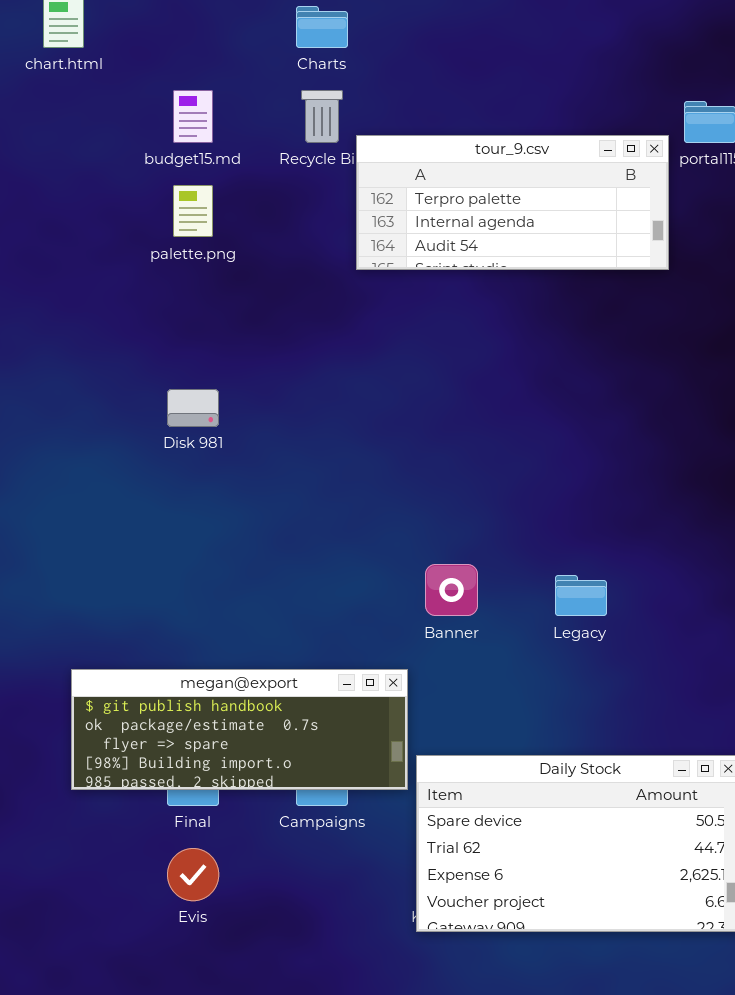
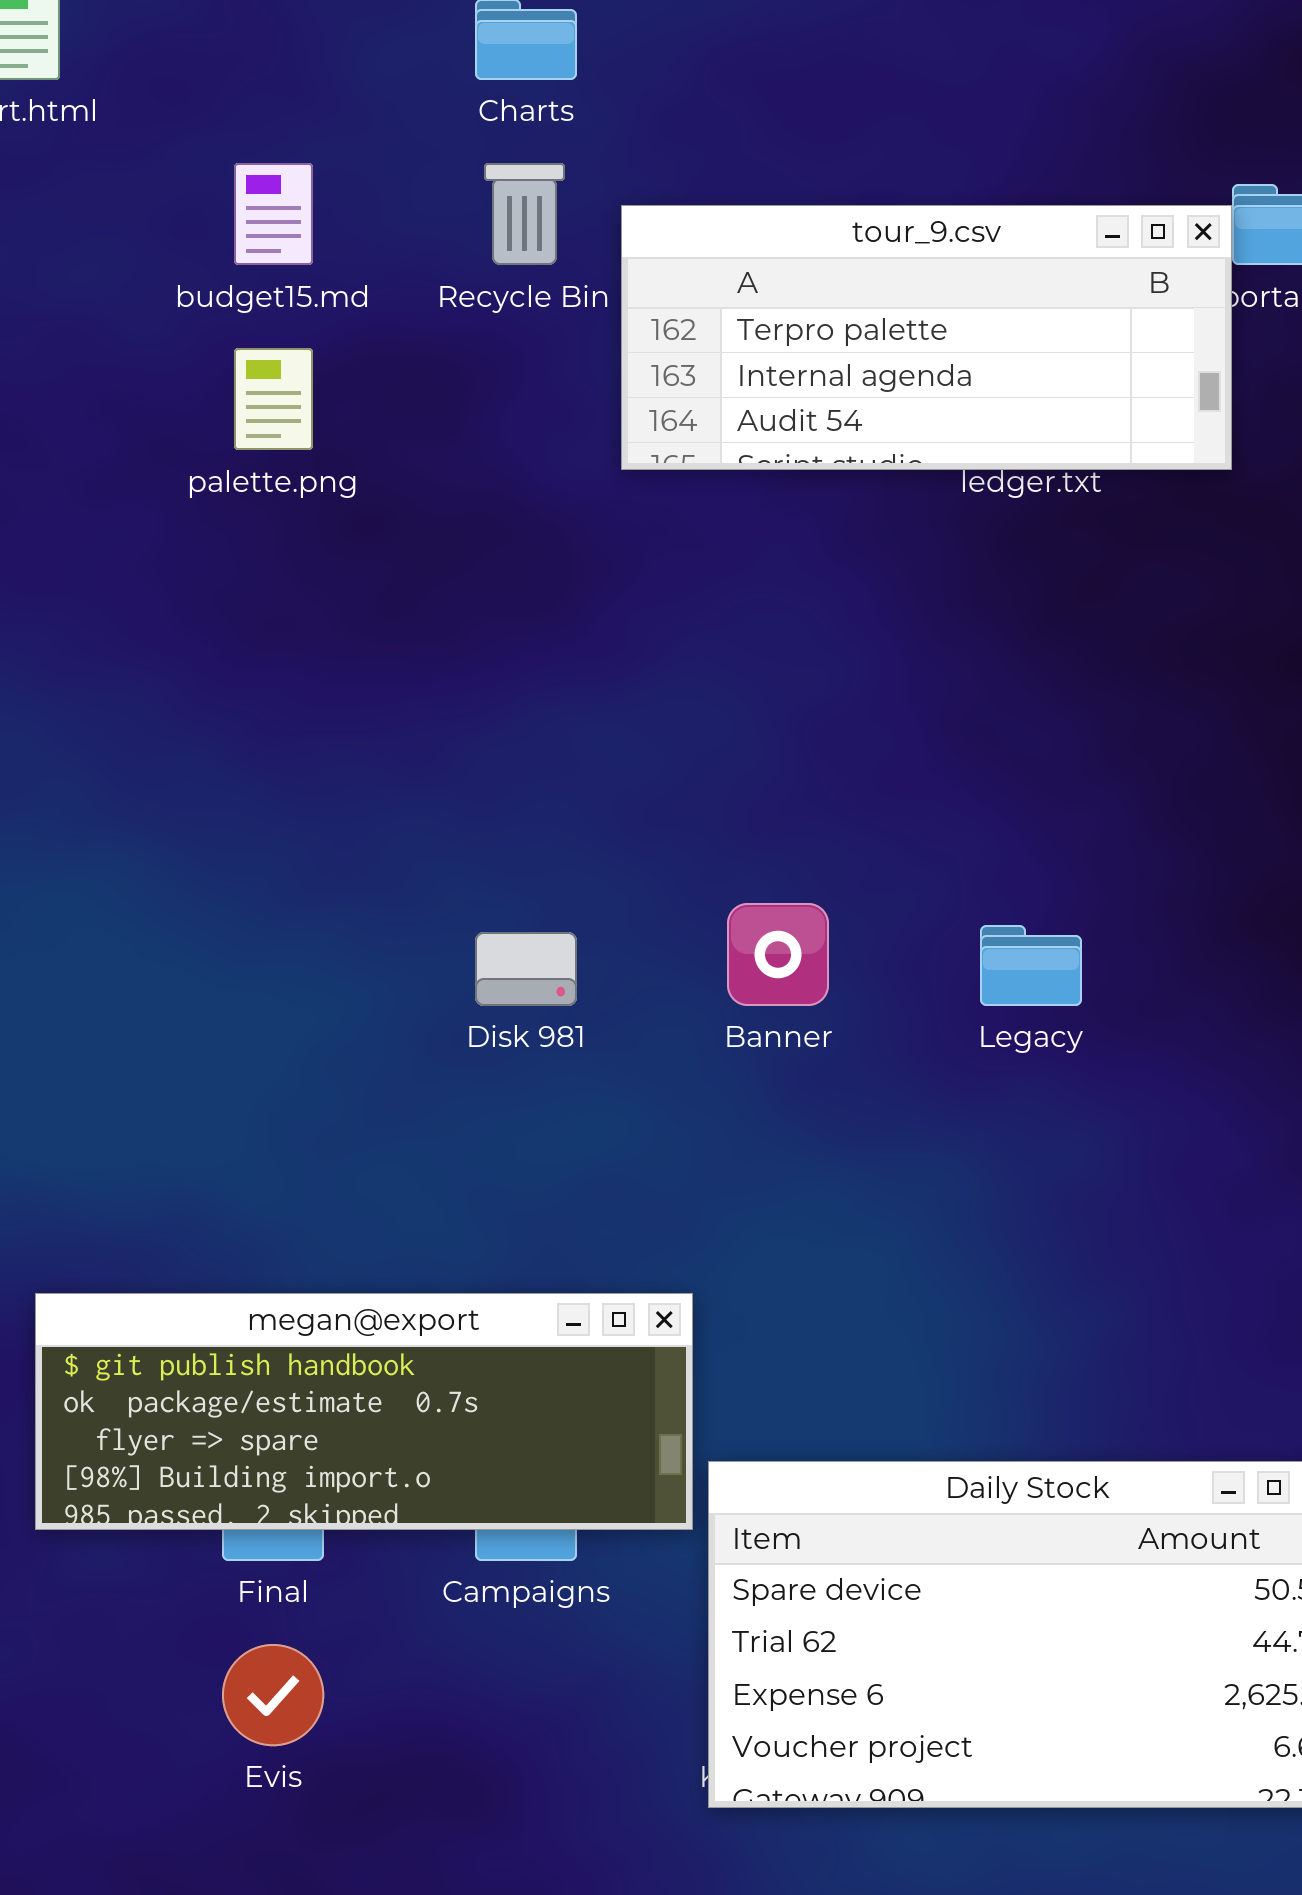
tour_9.csv: [356,135,669,270] -> [621,205,1232,470], moved
Disk 981: [167,389,219,427] -> [475,932,577,1006], moved
Banner: [425,564,478,616] -> [727,903,829,1006], moved
Legacy: [555,575,607,616] -> [980,925,1082,1006], moved

